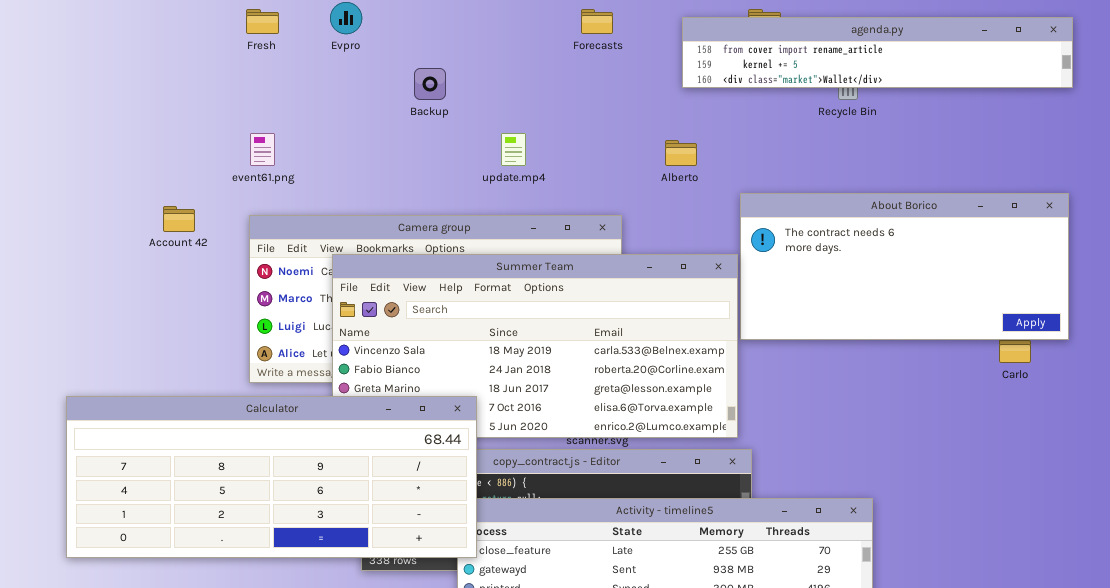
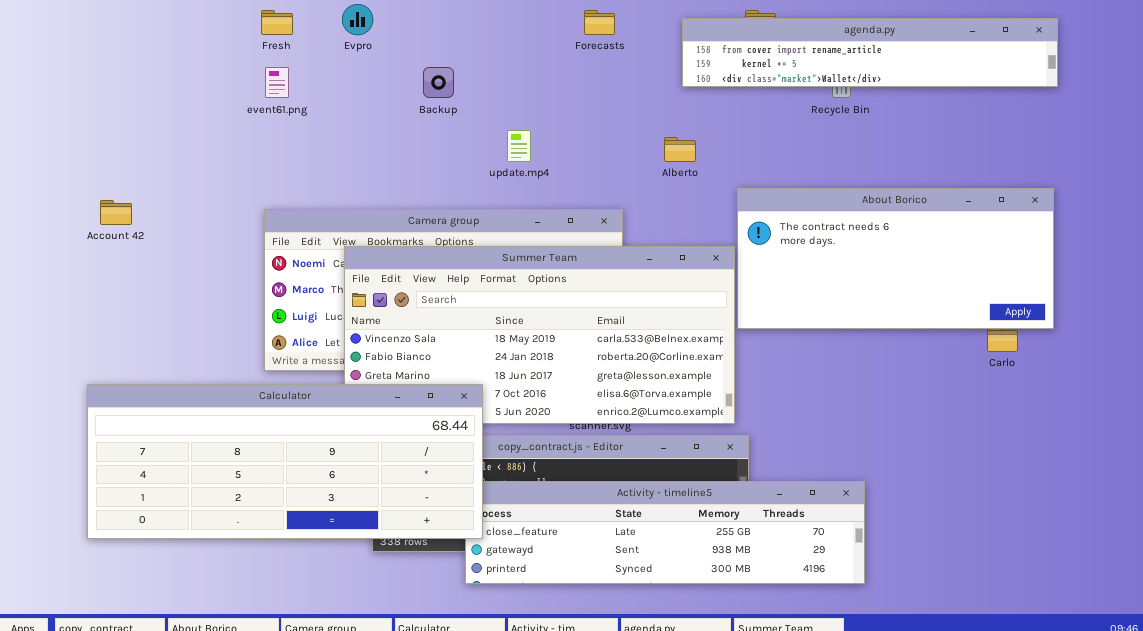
event61.png: [250,133,275,166] -> [265,67,289,98], moved
Account 42: [163,206,195,232] -> [100,200,132,225], moved

